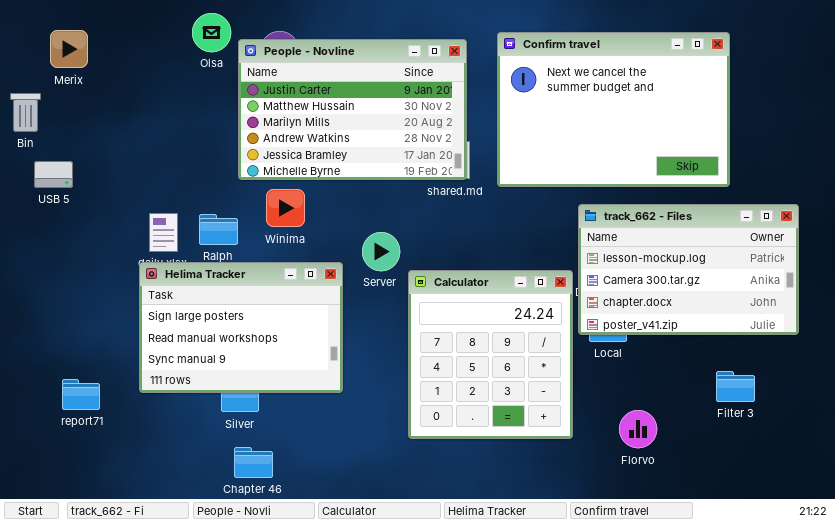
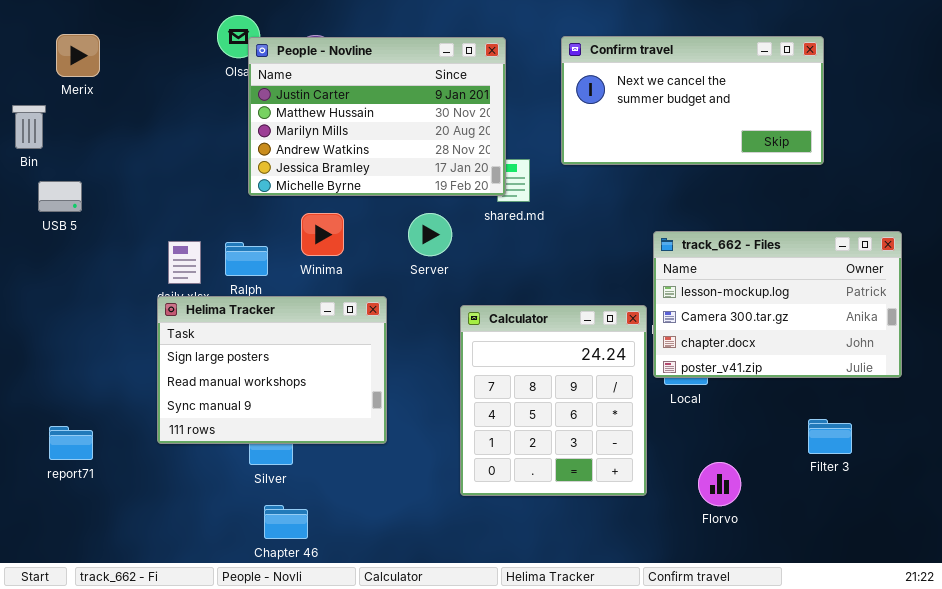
Confirm travel: [497,32,730,187] -> [561,36,824,165], resized
People - Novline: [238,39,467,180] -> [248,37,506,196], moved
Server: [362,232,400,271] -> [408,213,452,256], moved
report71: [62,379,100,410] -> [49,426,93,460], moved

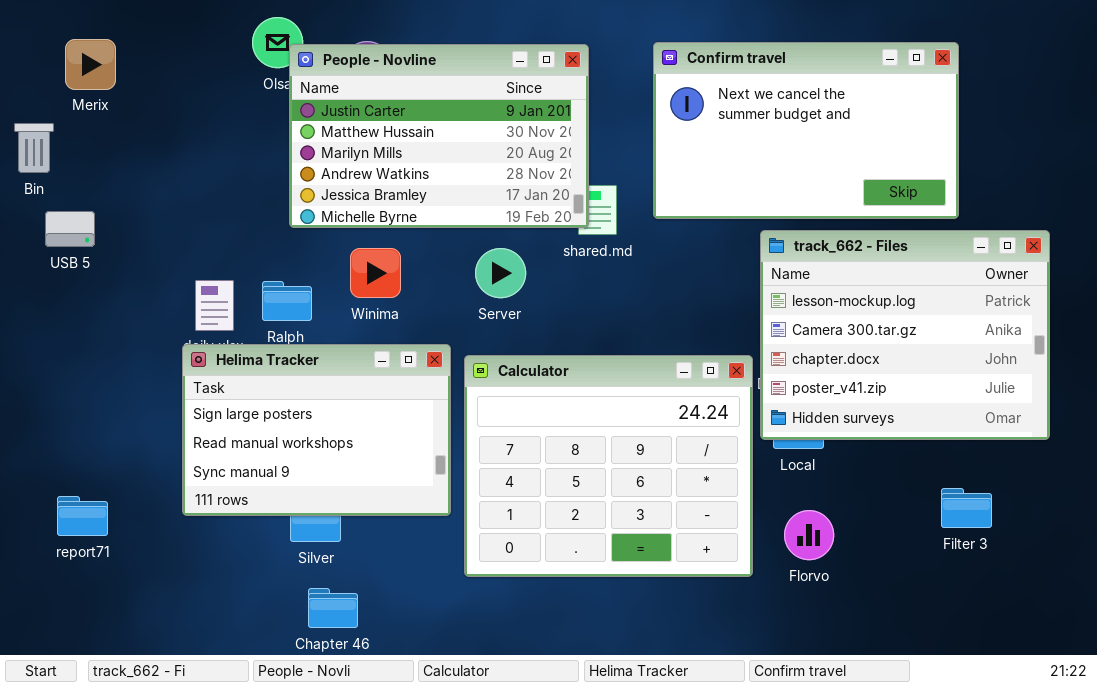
Confirm travel: [561,36,824,165] -> [653,42,959,219], resized
track_662 - Files: [653,231,902,378] -> [760,230,1050,440], resized
Calculator: [460,305,647,496] -> [464,355,753,577], resized
Florvo: [698,462,741,506] -> [784,510,834,560], moved

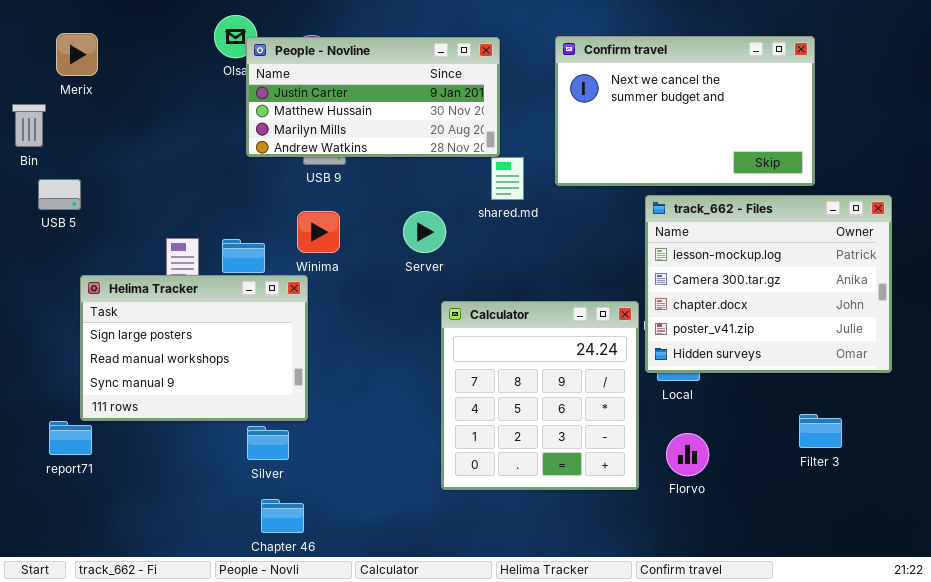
People - Novline: [289,44,589,228] -> [246,37,500,157], resized
Helima Tracker: [182,344,451,516] -> [80,275,308,421], moved
Calculator: [464,355,753,577] -> [441,301,639,490], resized

